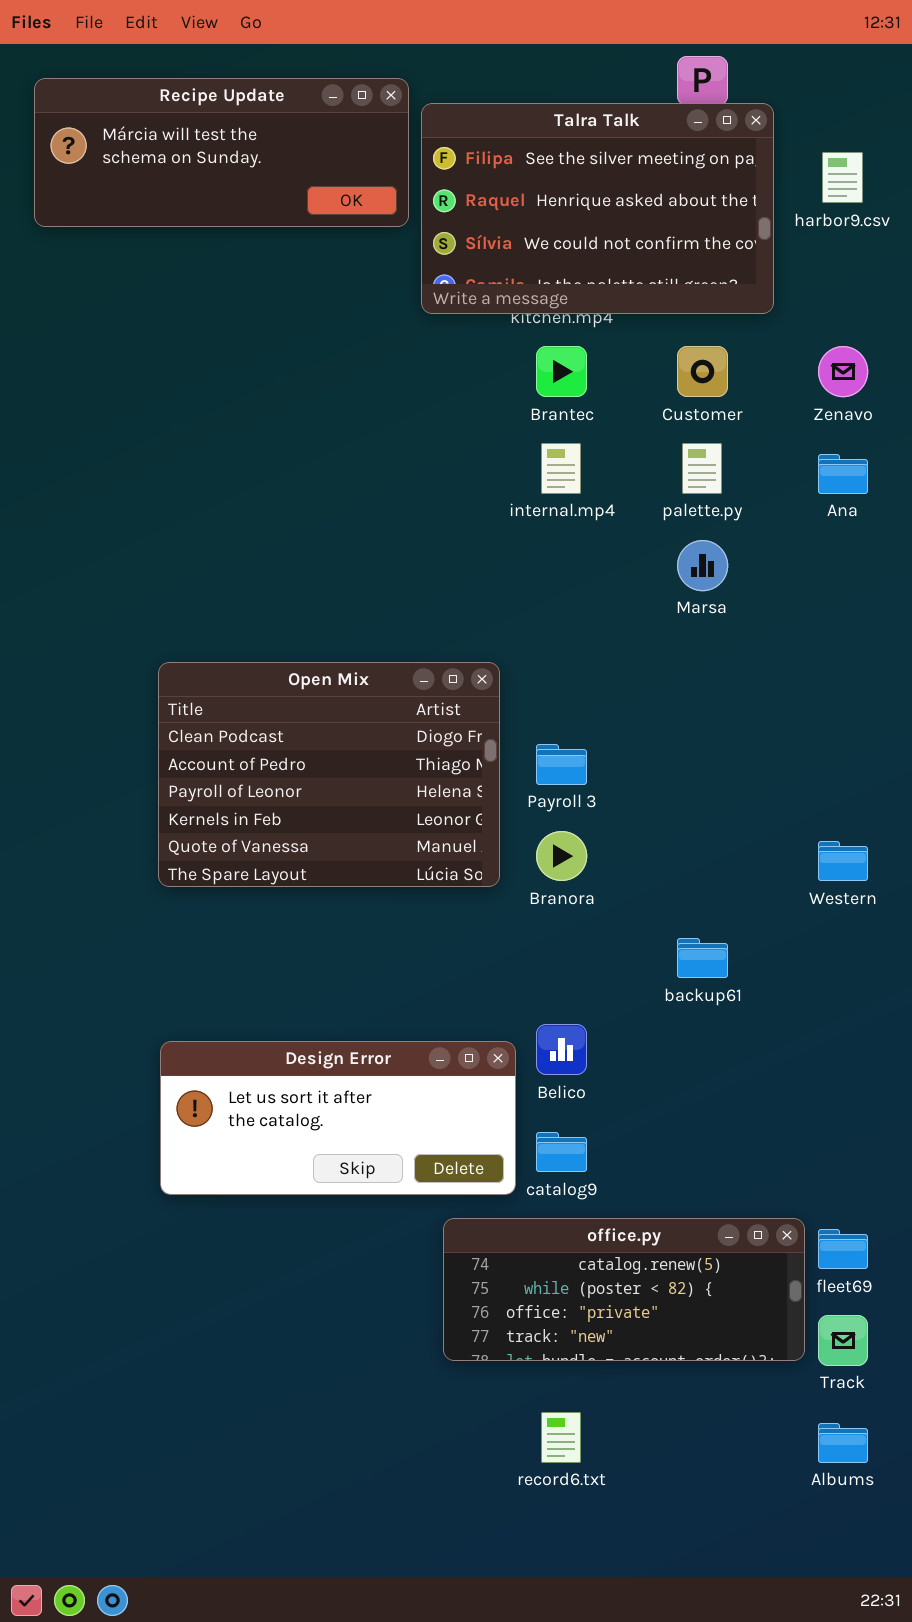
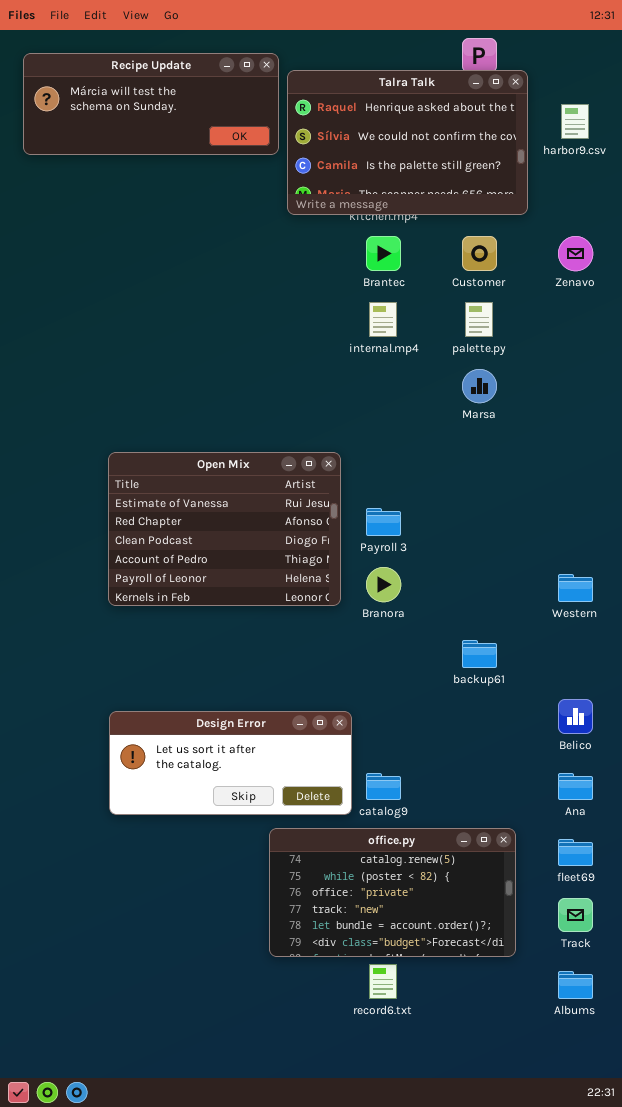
Talra Talk: [421,103,774,314] -> [287,70,528,215], scrolled down 1 row
Ana: [818,454,868,494] -> [558,773,593,800], moved
Open Mix: [158,662,500,887] -> [108,452,341,606], scrolled up 2 rows
Belico: [536,1024,587,1075] -> [558,699,593,734], moved
office.py: [443,1218,805,1361] -> [269,828,516,957], moved, resized

